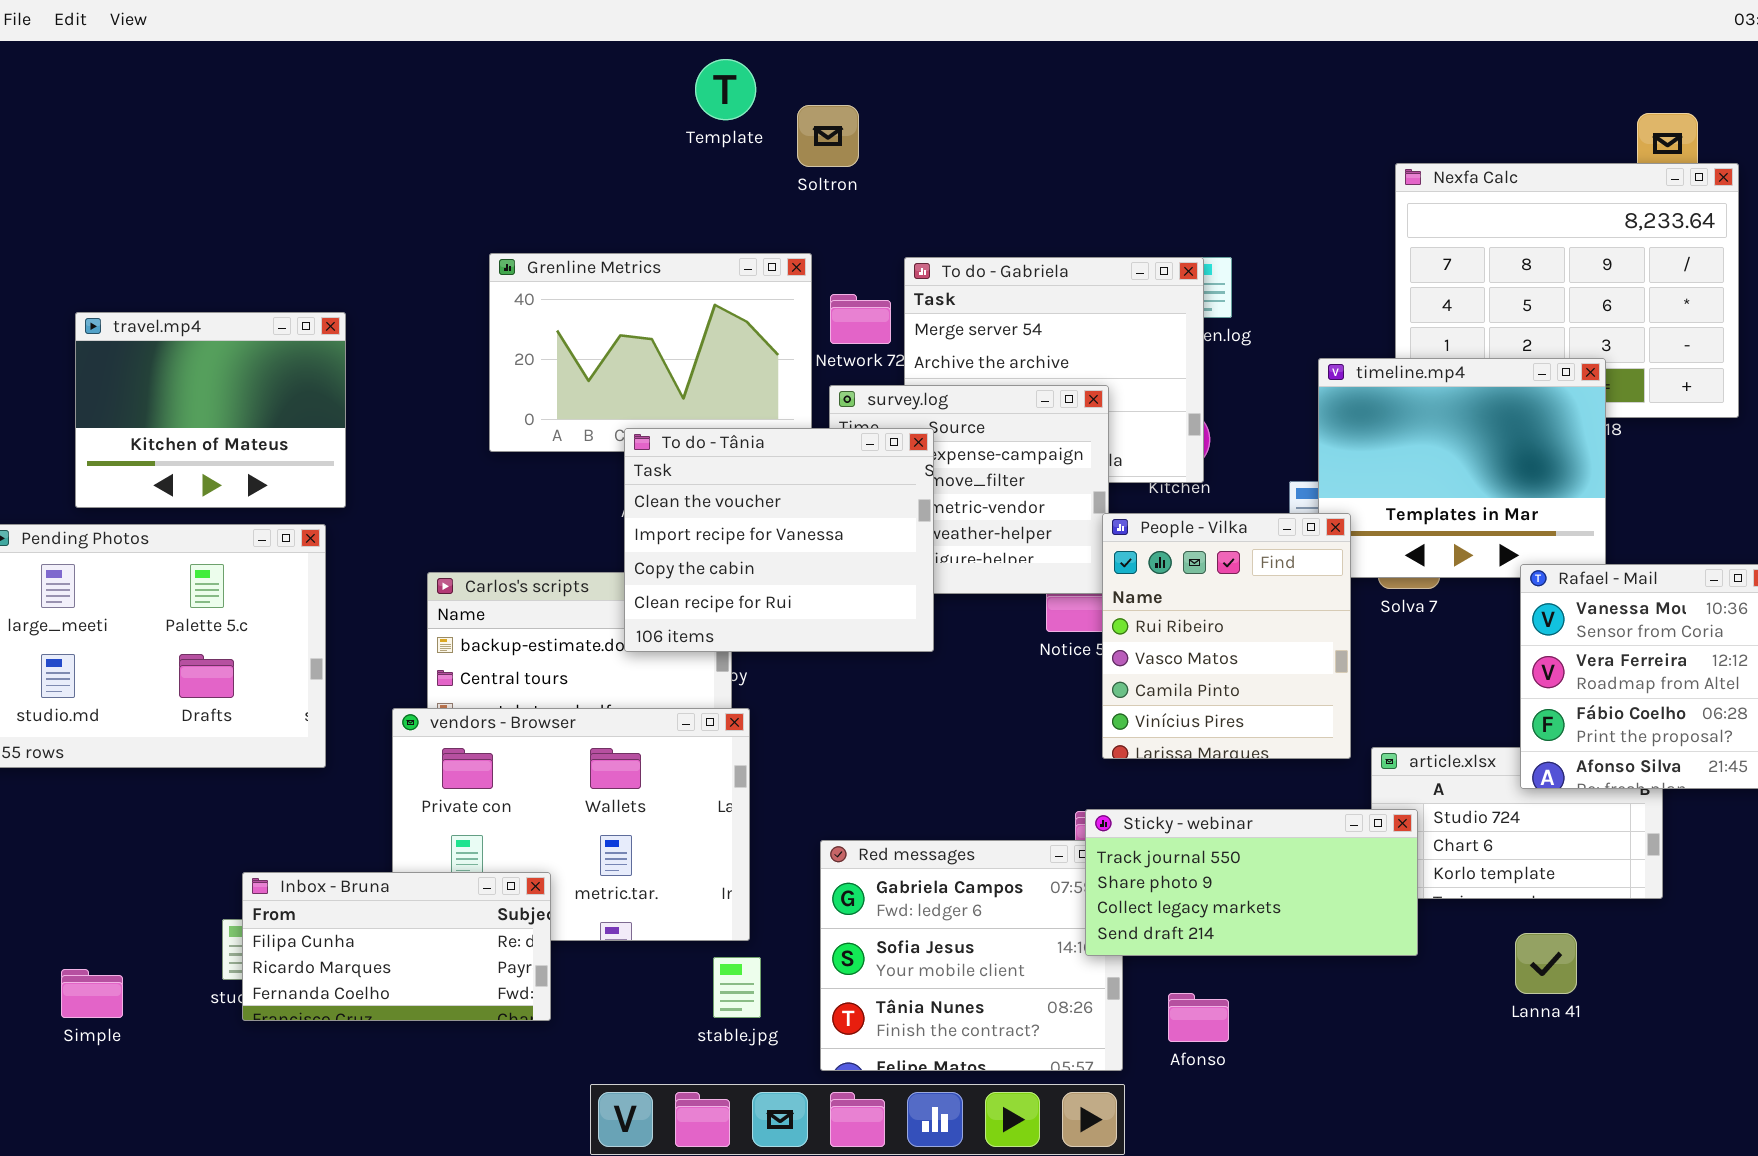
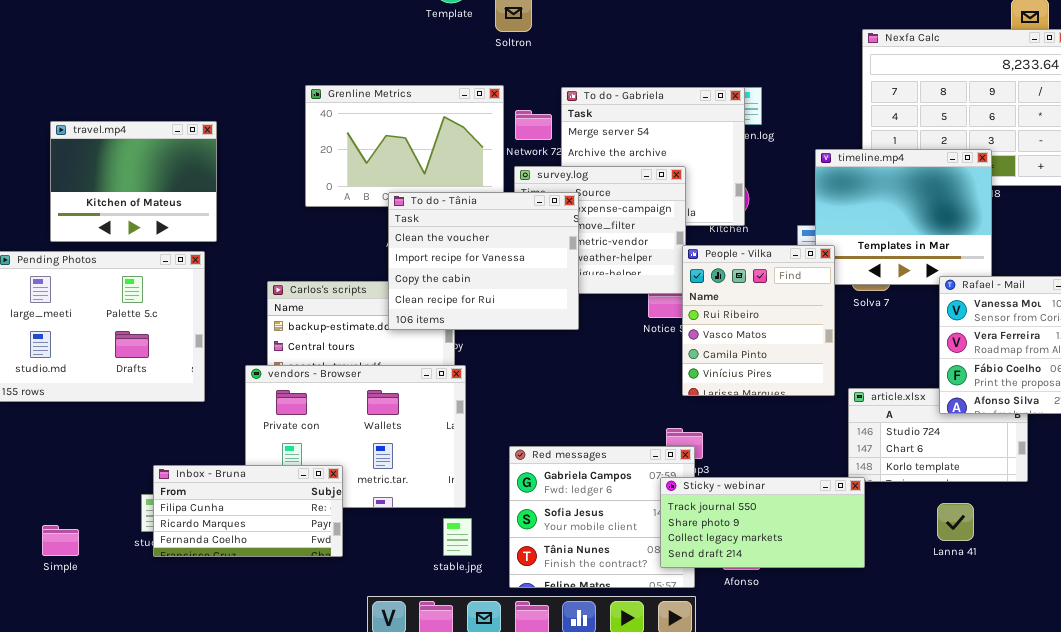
Sticky - webinar: [1085,809,1418,956] -> [660,477,865,568], moved

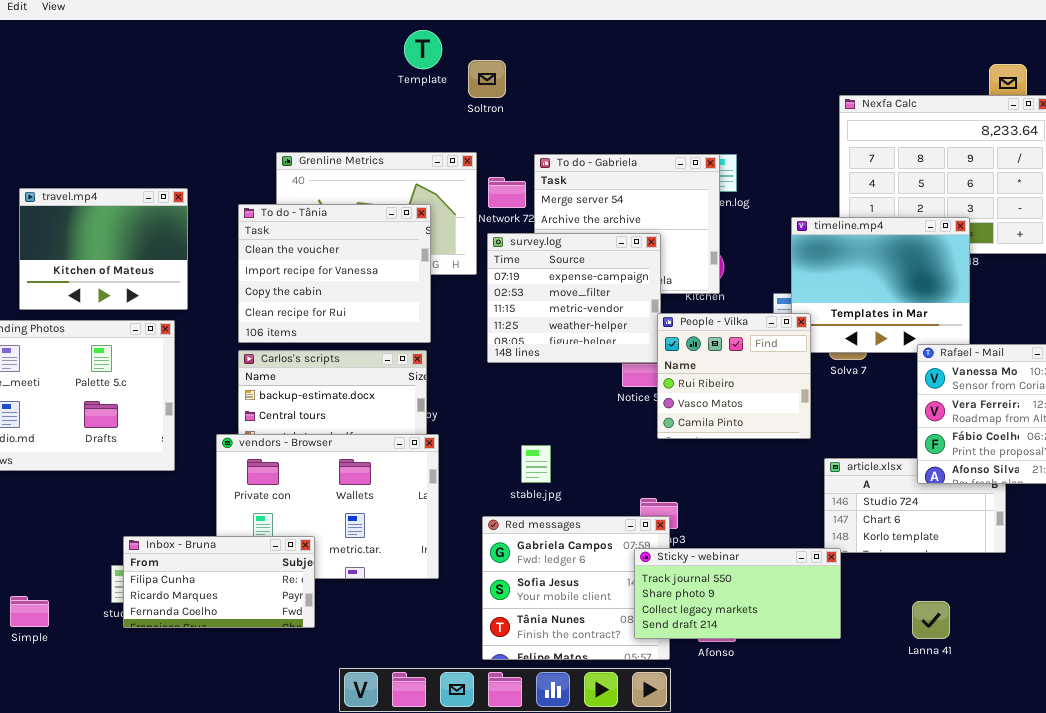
To do - Tânia: [388,192,579,330] -> [238,204,431,343], moved
People - Vilka: [682,245,835,396] -> [657,313,811,439], resized
Lanna 41: [937,503,974,541] -> [912,601,950,639], moved
stable.jpg: [443,518,472,556] -> [521,445,551,483], moved

